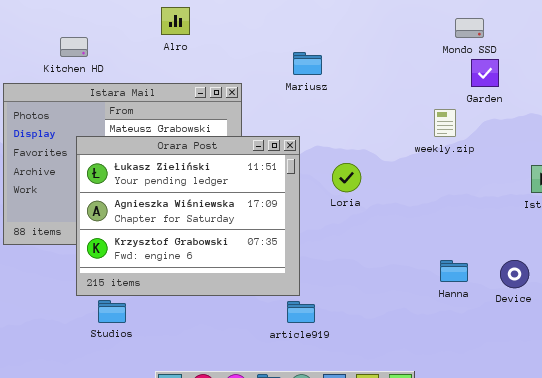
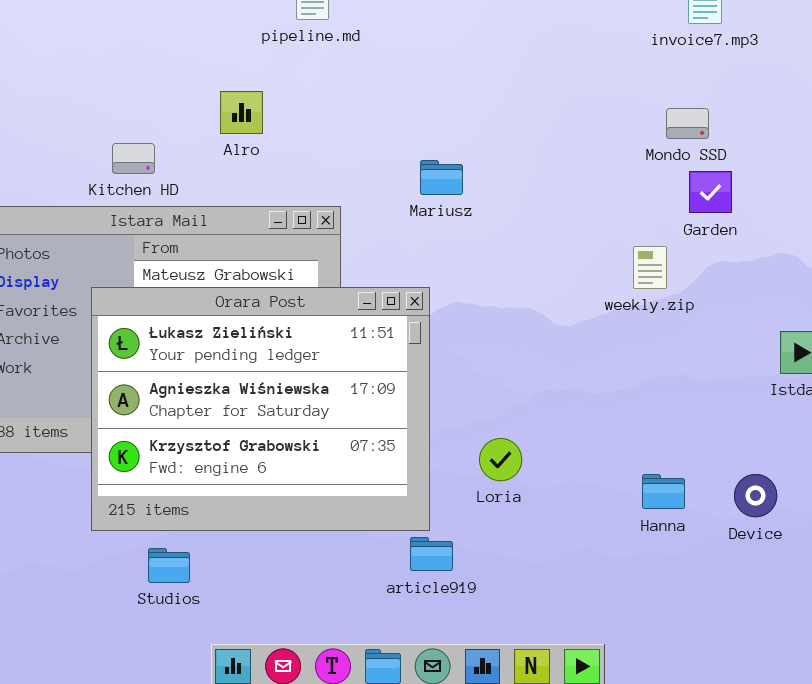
Kitchen HD: [60,37,88,57] -> [112,143,155,174], moved
Loria: [332,163,361,192] -> [479,438,522,481], moved
Studios: [98,300,126,323] -> [148,548,190,583], moved

